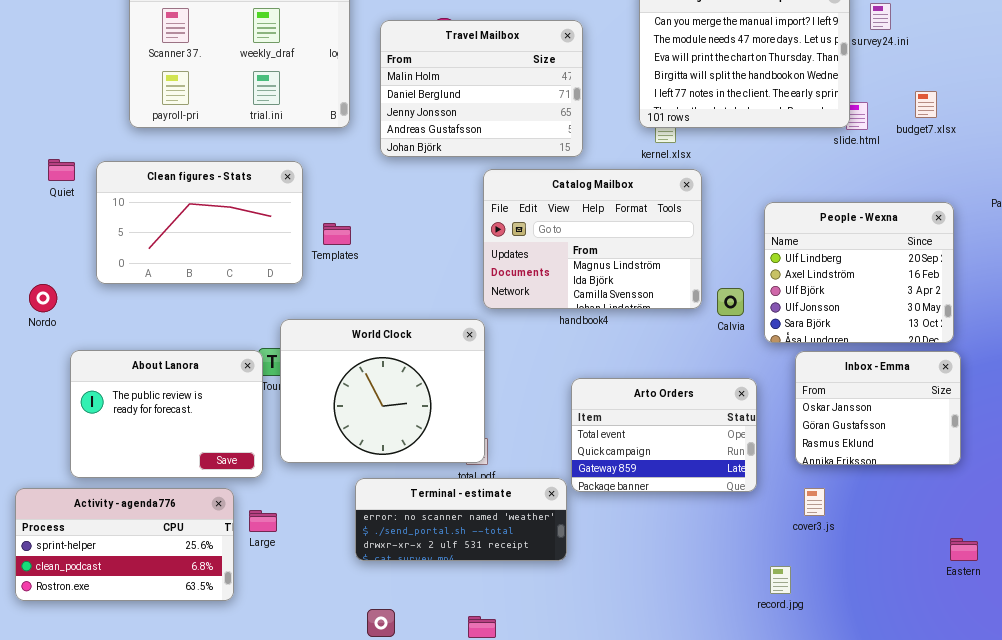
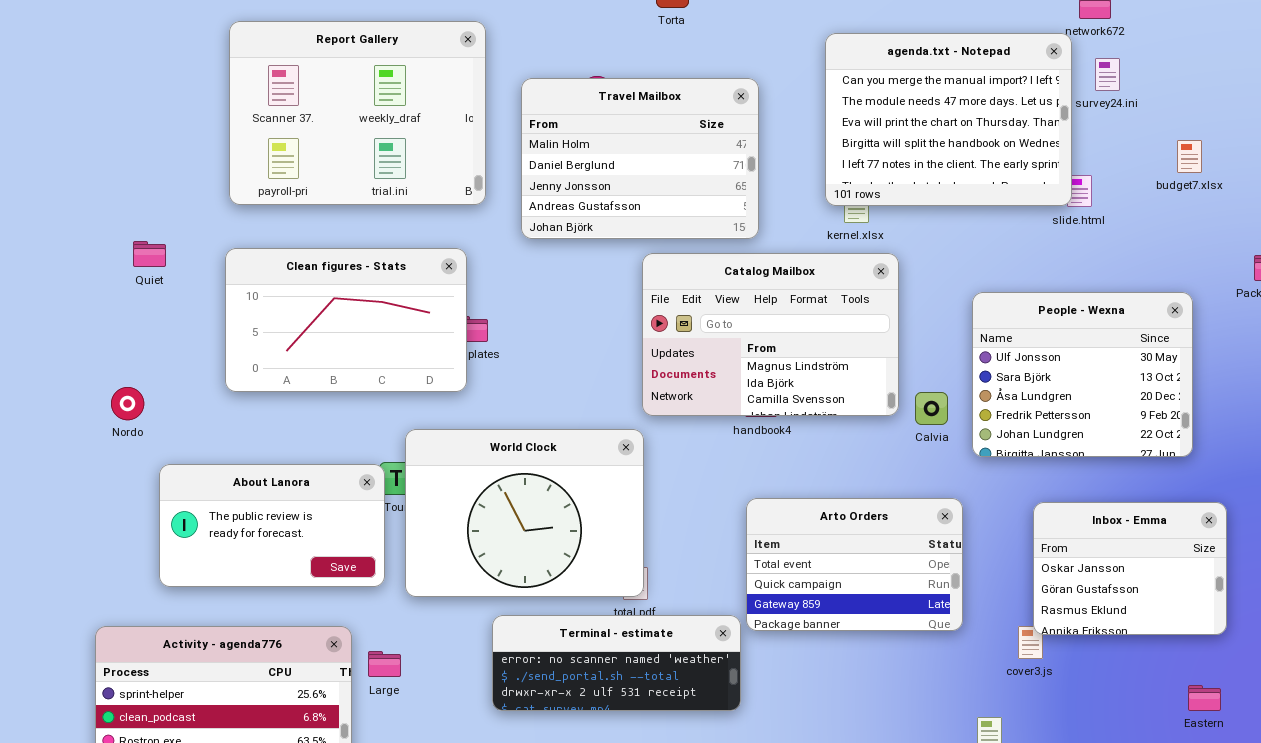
budget7.xlsx: [915,91,937,118] -> [1177,140,1202,173], moved
Clean figures - Stats: [96,161,303,284] -> [225,248,467,392], moved
People - Wexna: [764,202,954,343] -> [972,292,1193,457], scrolled down 3 rows
About Lanora: [70,350,263,478] -> [159,464,385,587], resized
Inbox - Emma: [795,351,961,465] -> [1033,502,1227,635], moved

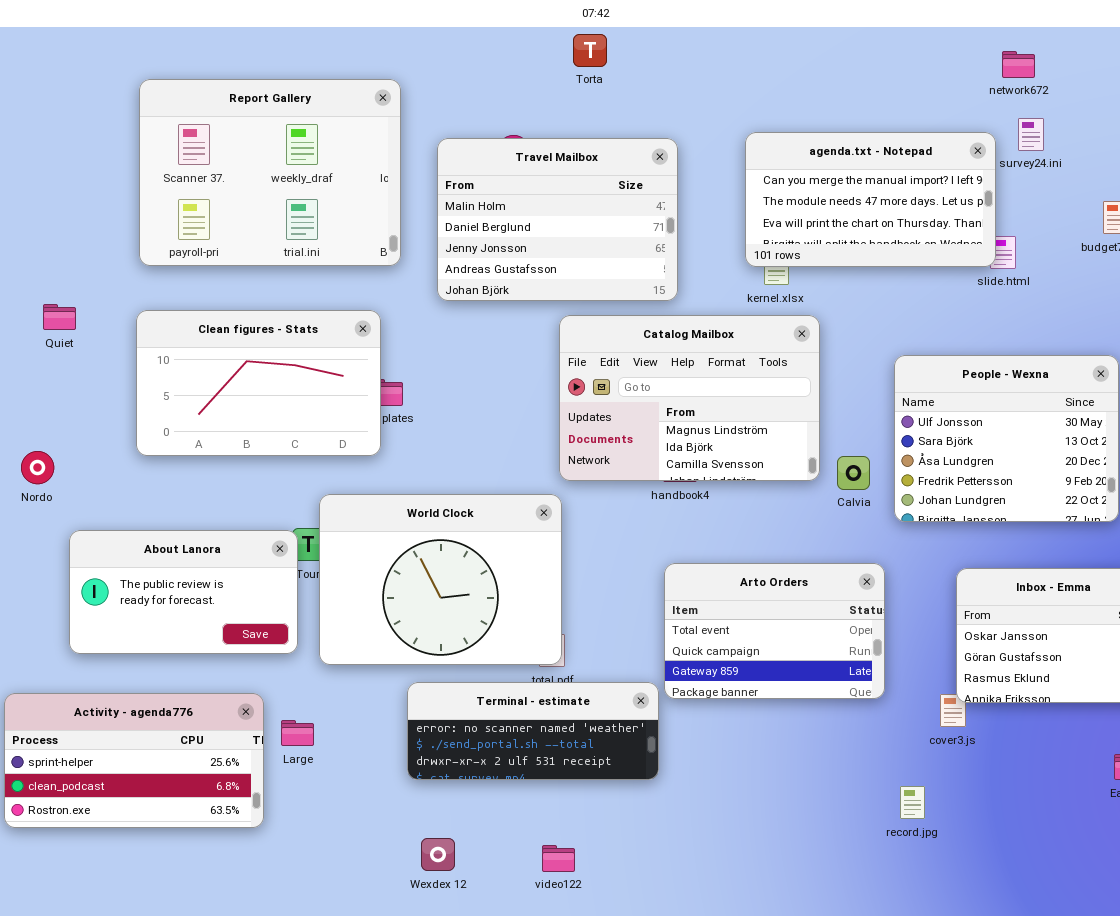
agenda.txt - Notepad: [825,33,1072,206] -> [745,132,996,267], resized

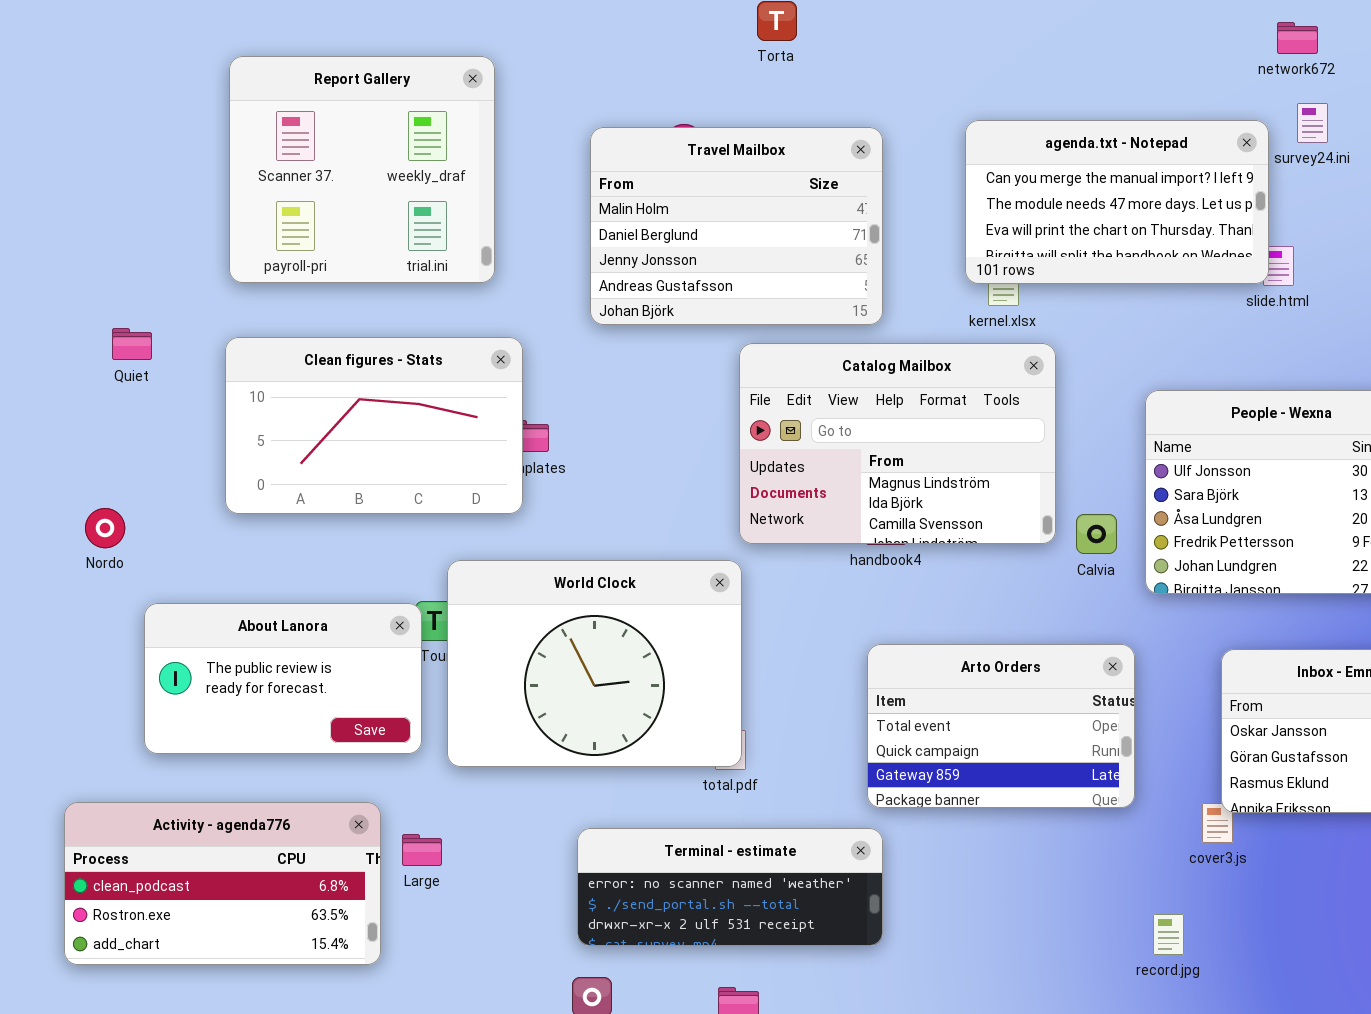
Report Gallery: [139,79,401,266] -> [229,56,495,283], resized
Terminal - estimate: [407,682,659,780] -> [577,828,883,946], moved
Activity - agenda776: [4,693,264,828] -> [64,802,381,965], scrolled down 1 row

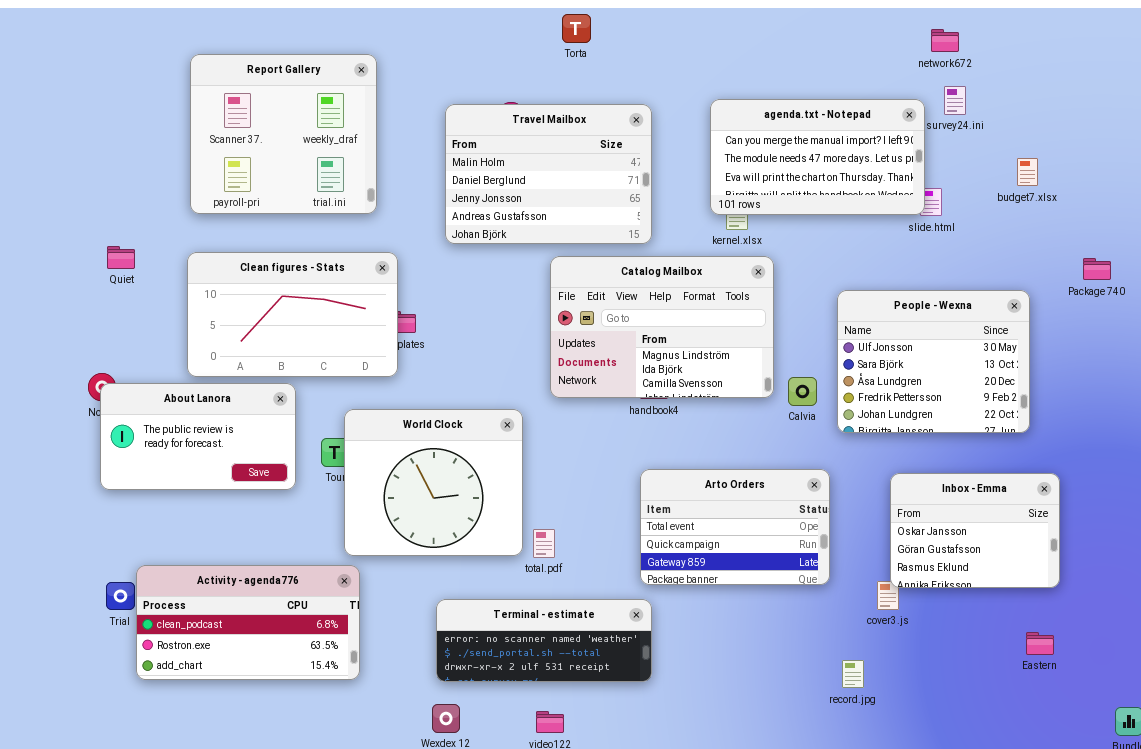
World Clock: [447,560,742,767] -> [344,409,523,556], resized
About Lanora: [144,603,422,754] -> [100,383,296,490], moved
Activity - agenda776: [64,802,381,965] -> [136,565,360,680], moved

